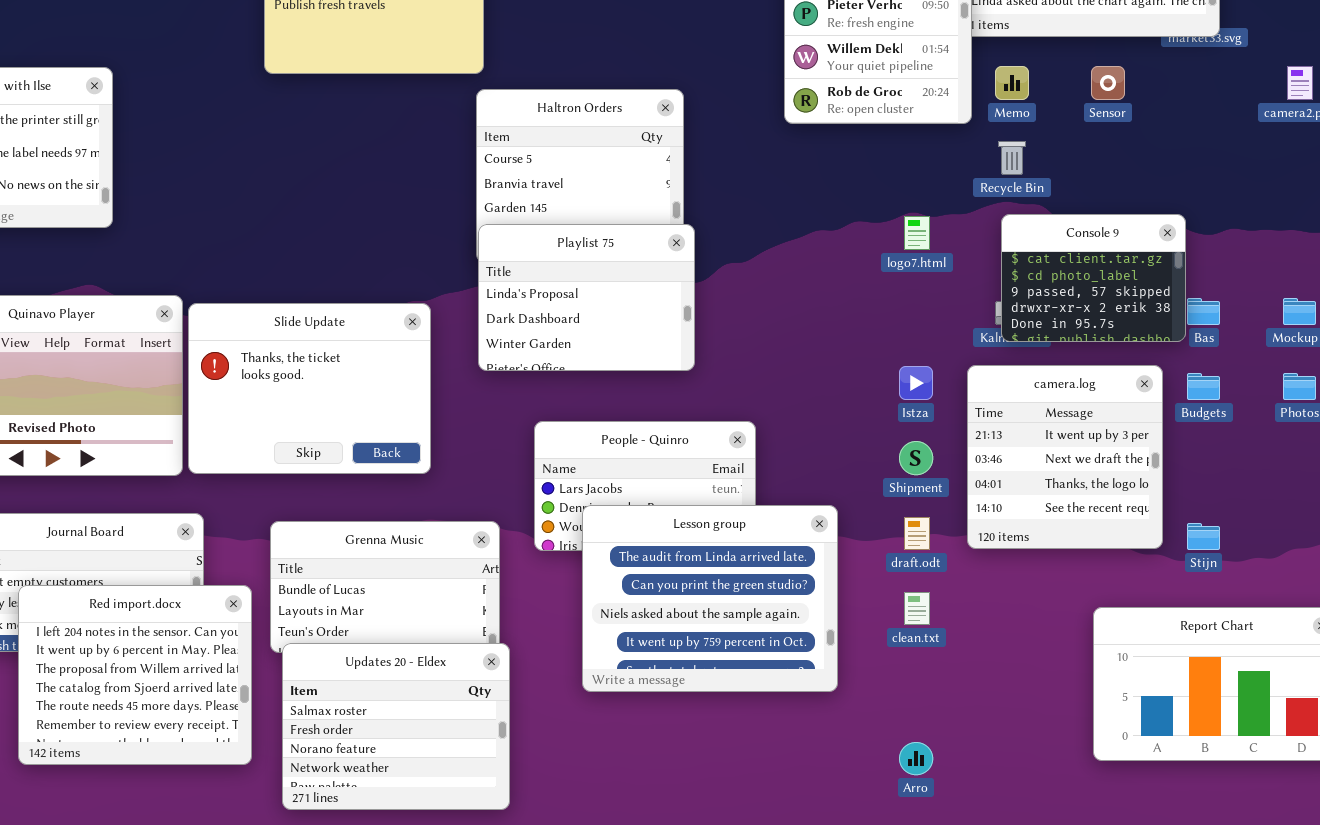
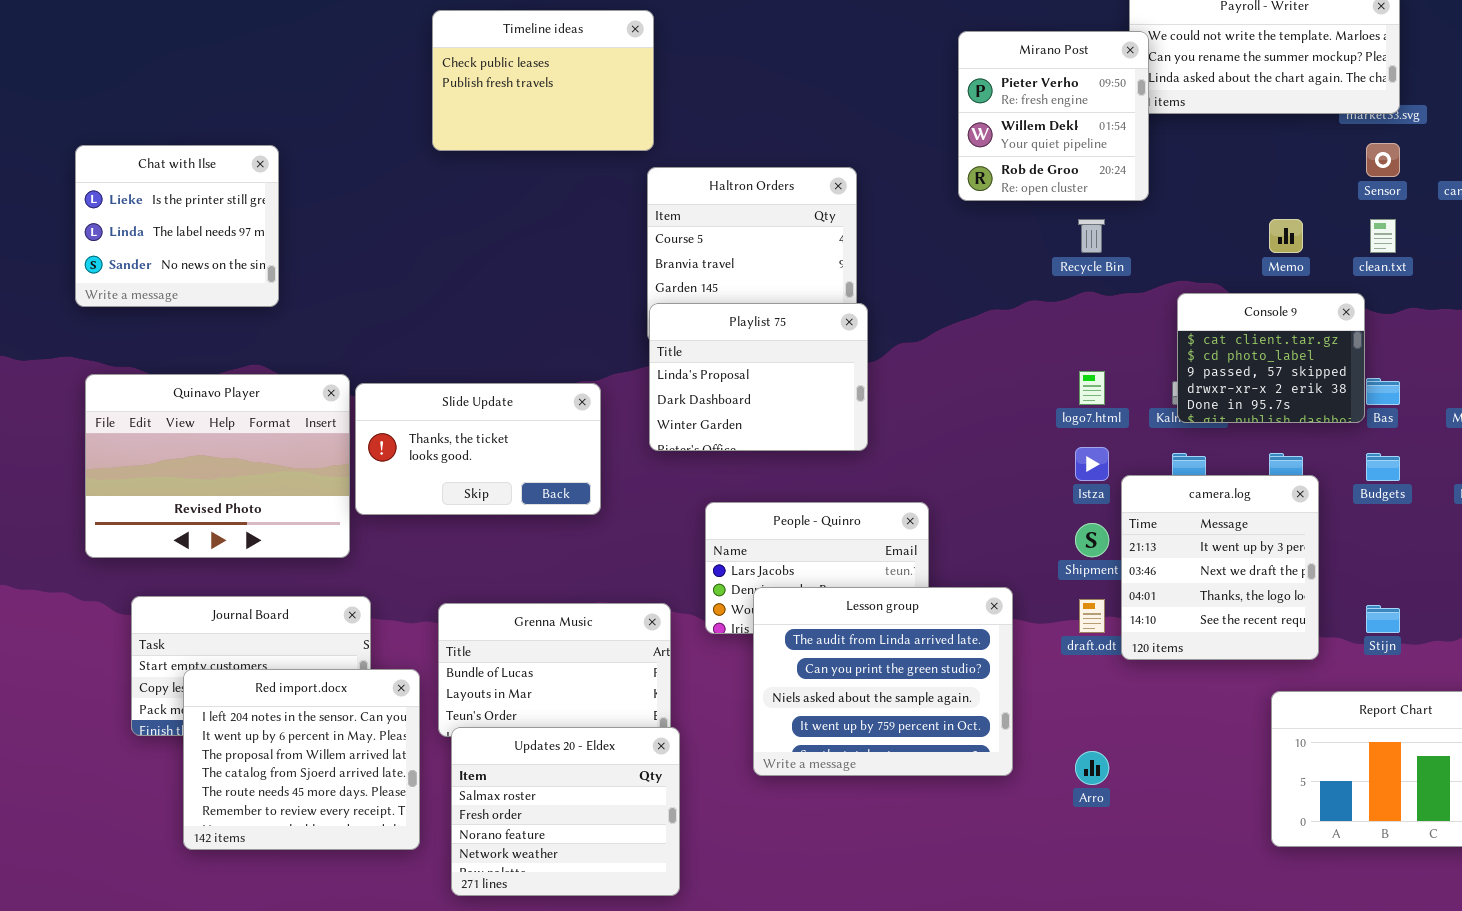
Memo: [995,66,1029,100] -> [1269,219,1303,253], moved
Sensor: [1091,66,1125,100] -> [1366,143,1400,177], moved
Recycle Bin: [998,141,1026,175] -> [1078,219,1105,253], moved
logo7.html: [904,216,930,250] -> [1079,371,1105,405], moved
Slide Update: [188,303,431,474] -> [355,383,601,515], resized
camera.log: [967,365,1163,549] -> [1121,475,1319,660], moved
clean.txt: [904,592,930,625] -> [1370,219,1396,253], moved
Arro: [899,742,933,775] -> [1075,751,1109,785], moved

